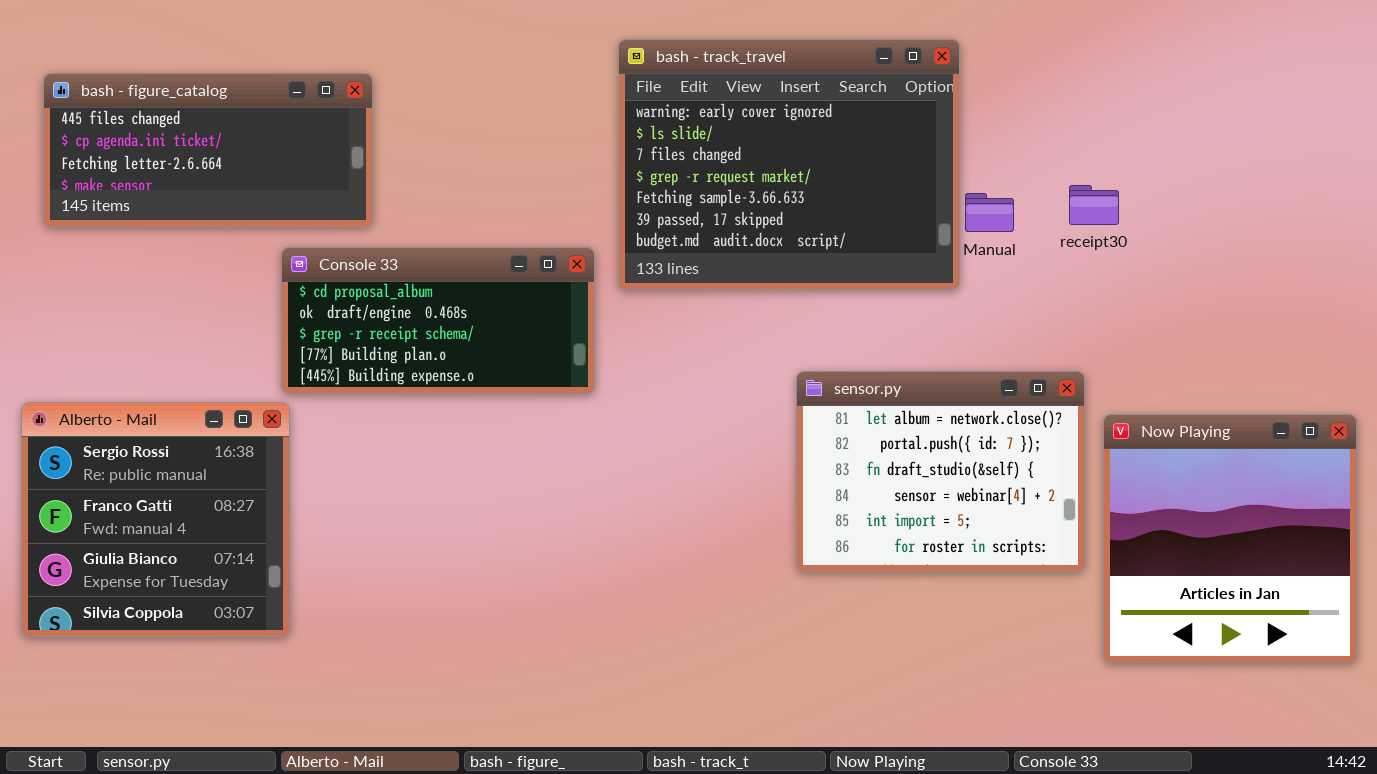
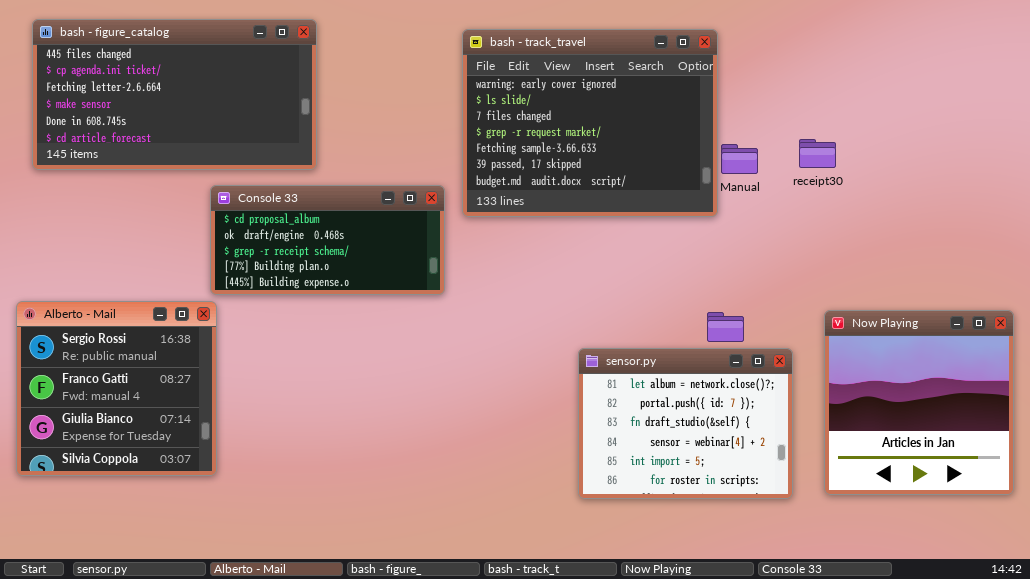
bash - figure_catalog: [43,73,373,227] -> [32,19,317,170], resized
sensor.py: [796,371,1085,572] -> [578,348,793,499], moved

